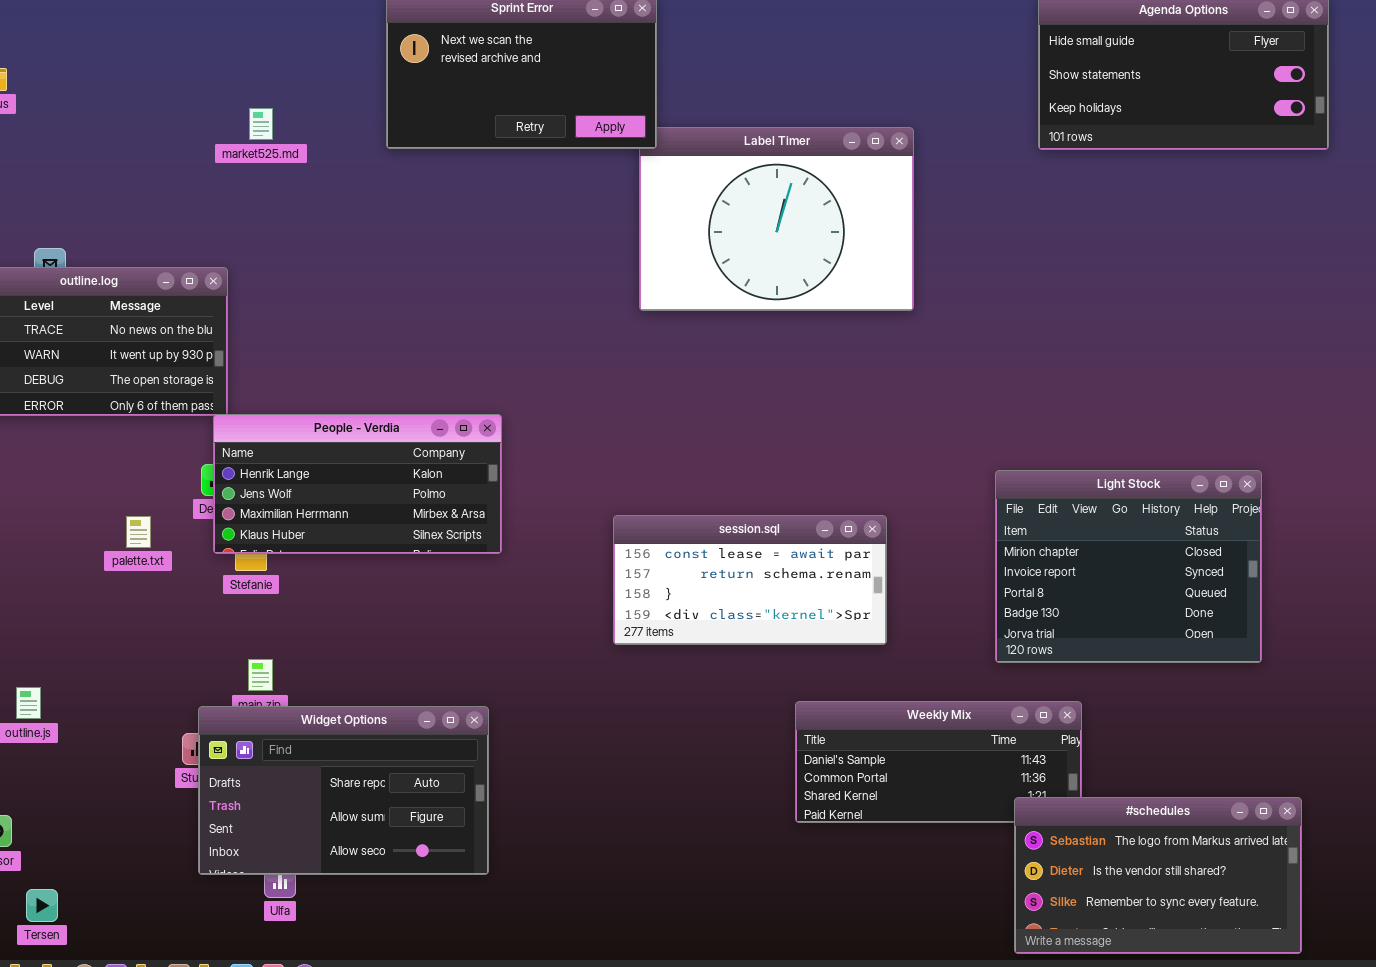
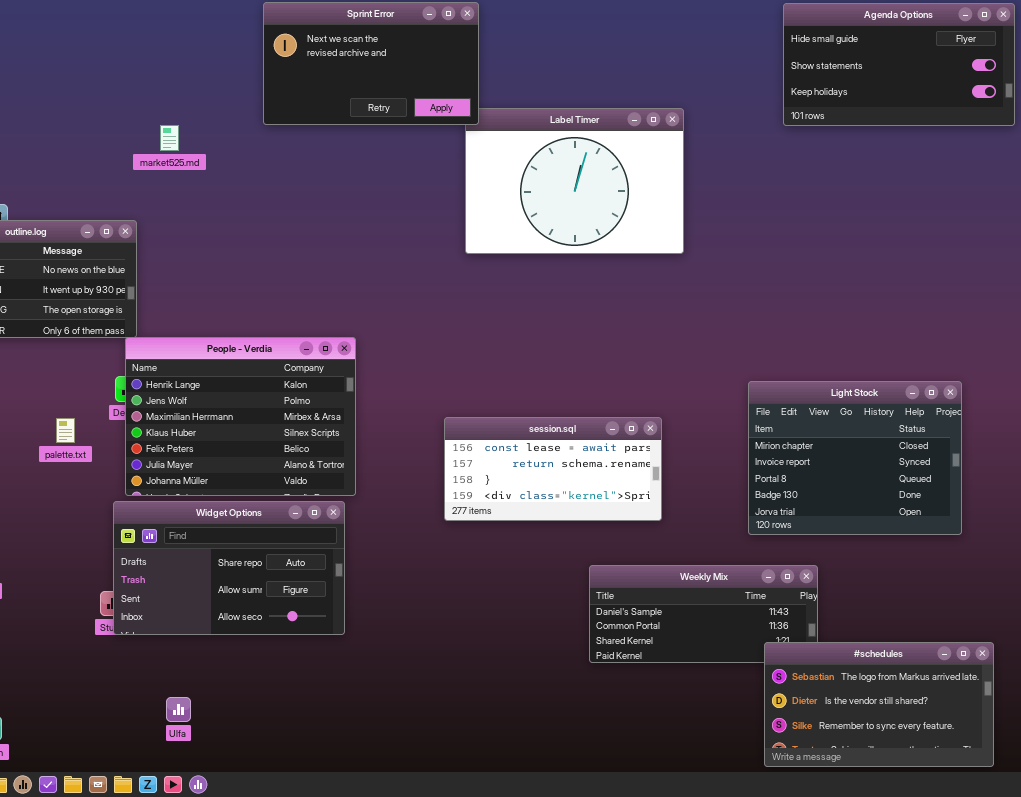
market525.md: [249,108,273,140] -> [160,125,179,151], moved
People - Verdia: [213,414,502,554] -> [125,337,356,496], resized
Widget Options: [198,706,489,875] -> [113,501,345,635], moved

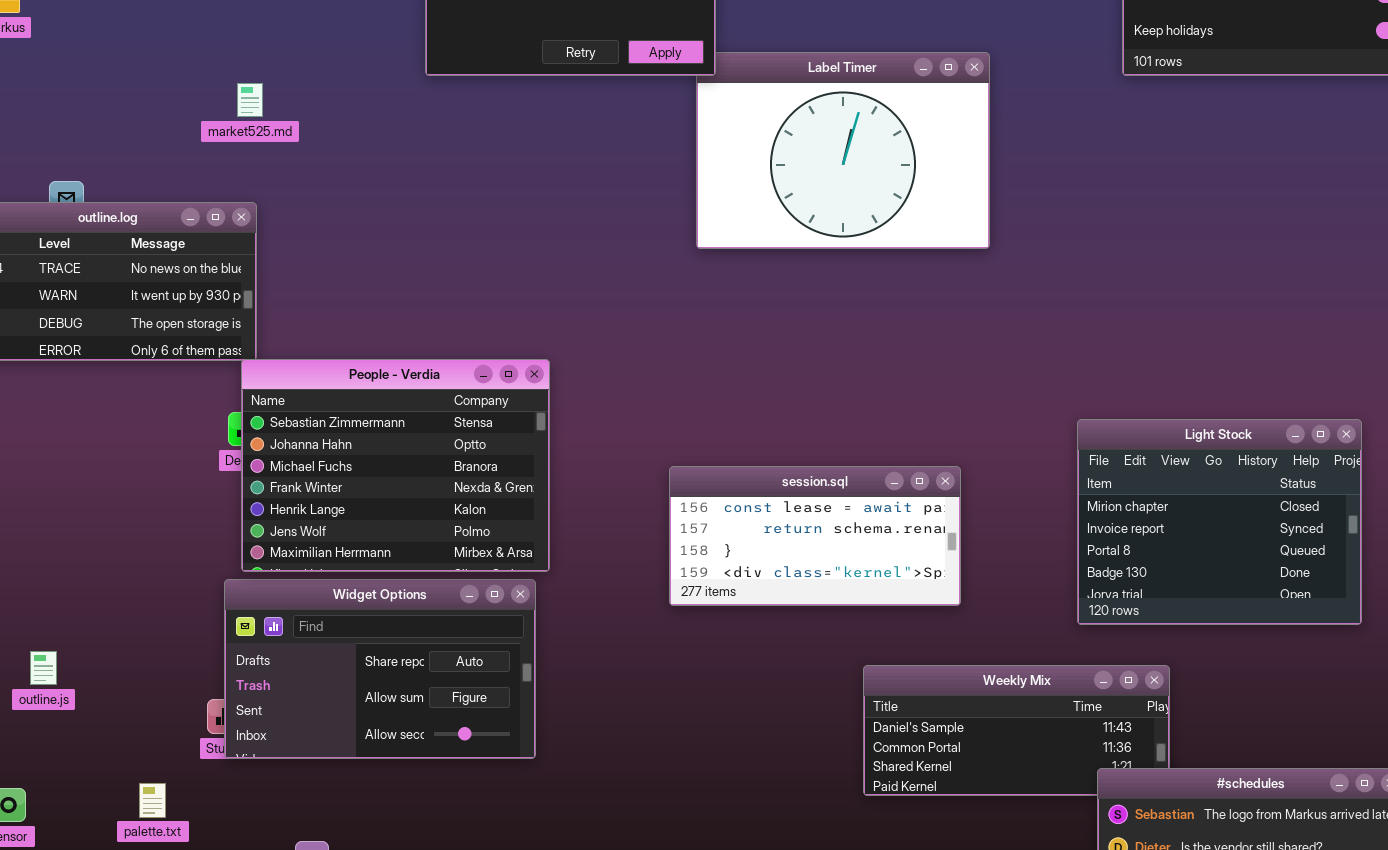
market525.md: [160,125,179,151] -> [237,83,263,117], moved
People - Verdia: [125,337,356,496] -> [241,359,550,572], scrolled up 4 rows
palette.txt: [56,418,75,443] -> [139,783,166,818], moved

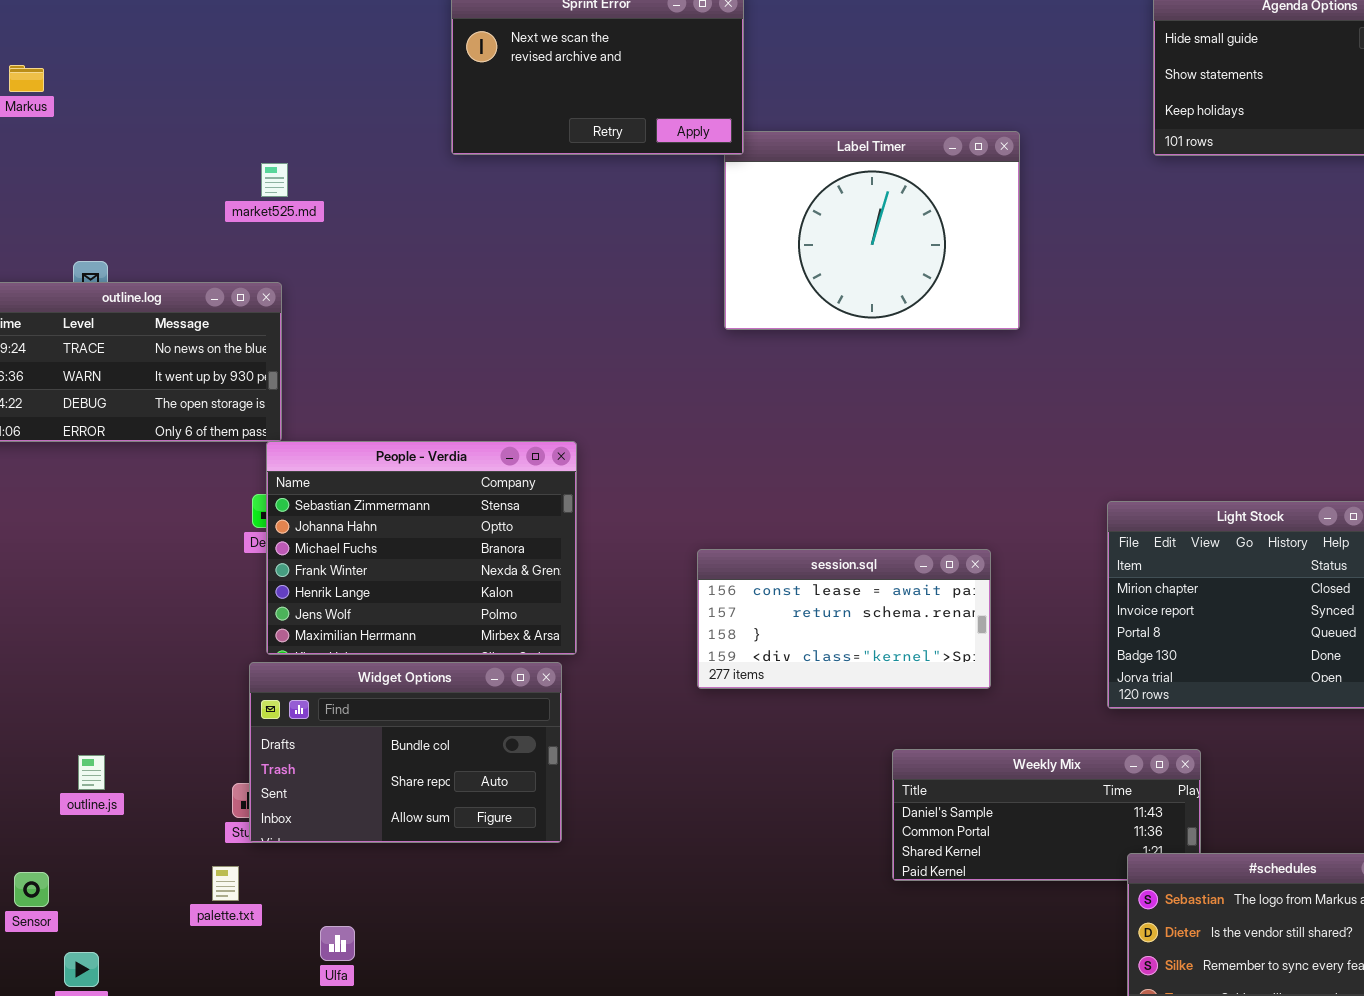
Widget Options: [224,579,536,759] -> [249,662,562,843], scrolled up 1 row
outline.js: [30,651,57,685] -> [78,755,105,790], moved
palette.txt: [139,783,166,818] -> [212,866,239,901], moved

